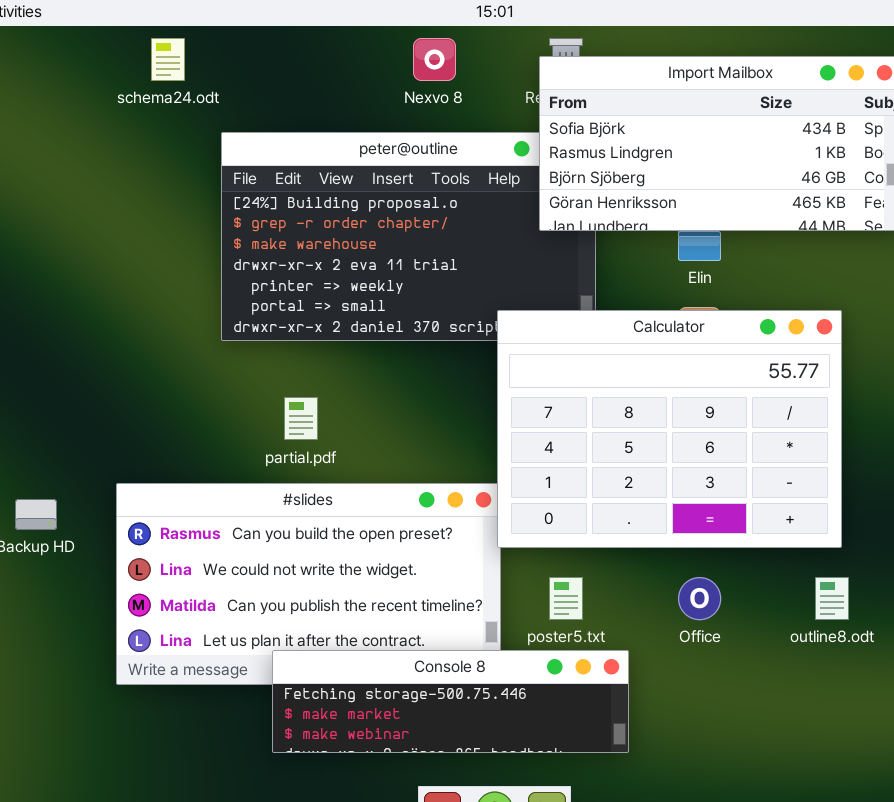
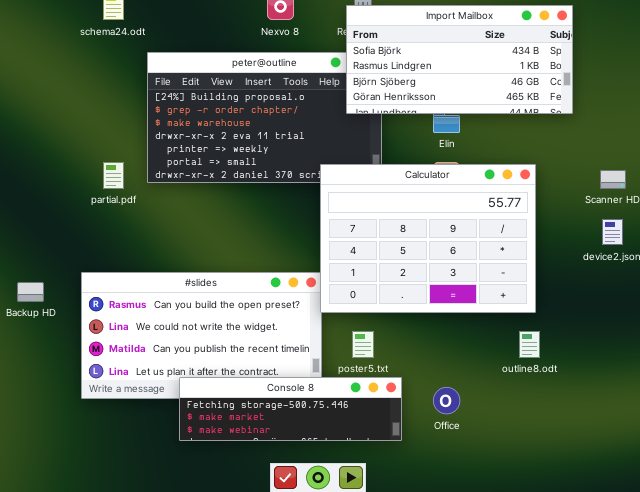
partial.pdf: [284,397,318,440] -> [103,162,124,189], moved
Office: [678,577,721,620] -> [433,387,460,414], moved

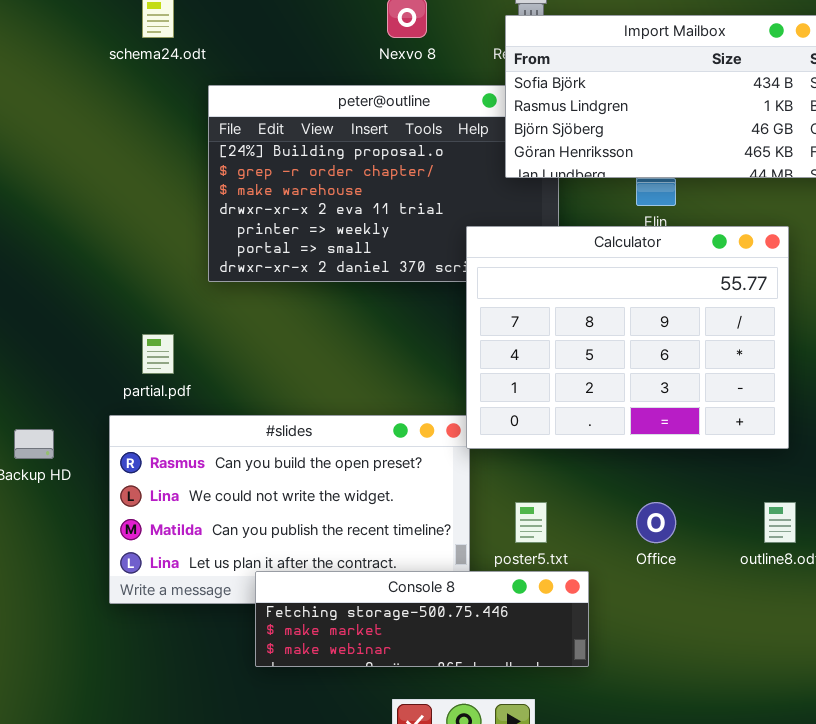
partial.pdf: [103,162,124,189] -> [142,334,174,374], moved
Calculator: [320,164,536,313] -> [466,226,789,449], moved
Office: [433,387,460,414] -> [636,502,676,543], moved

